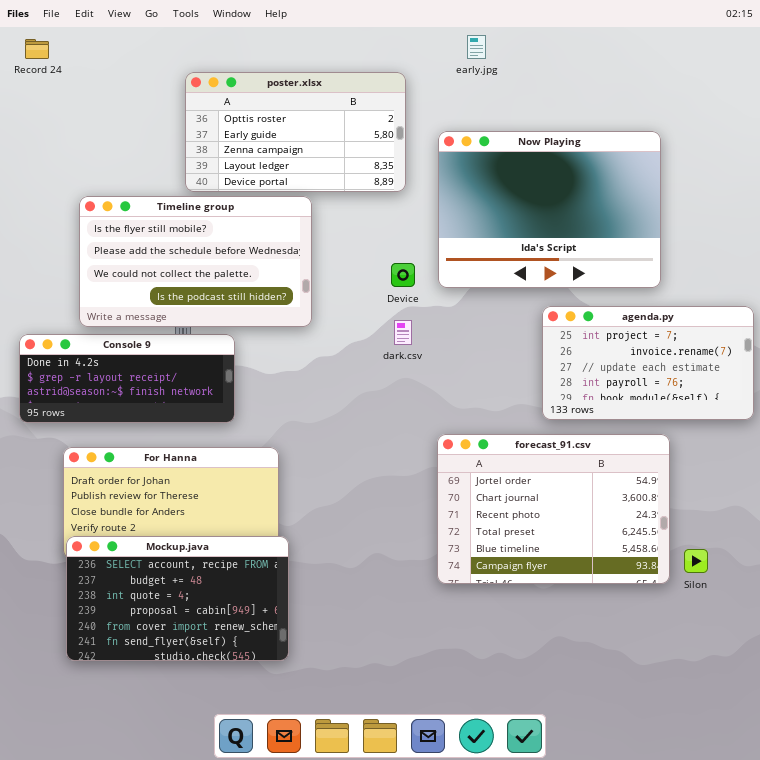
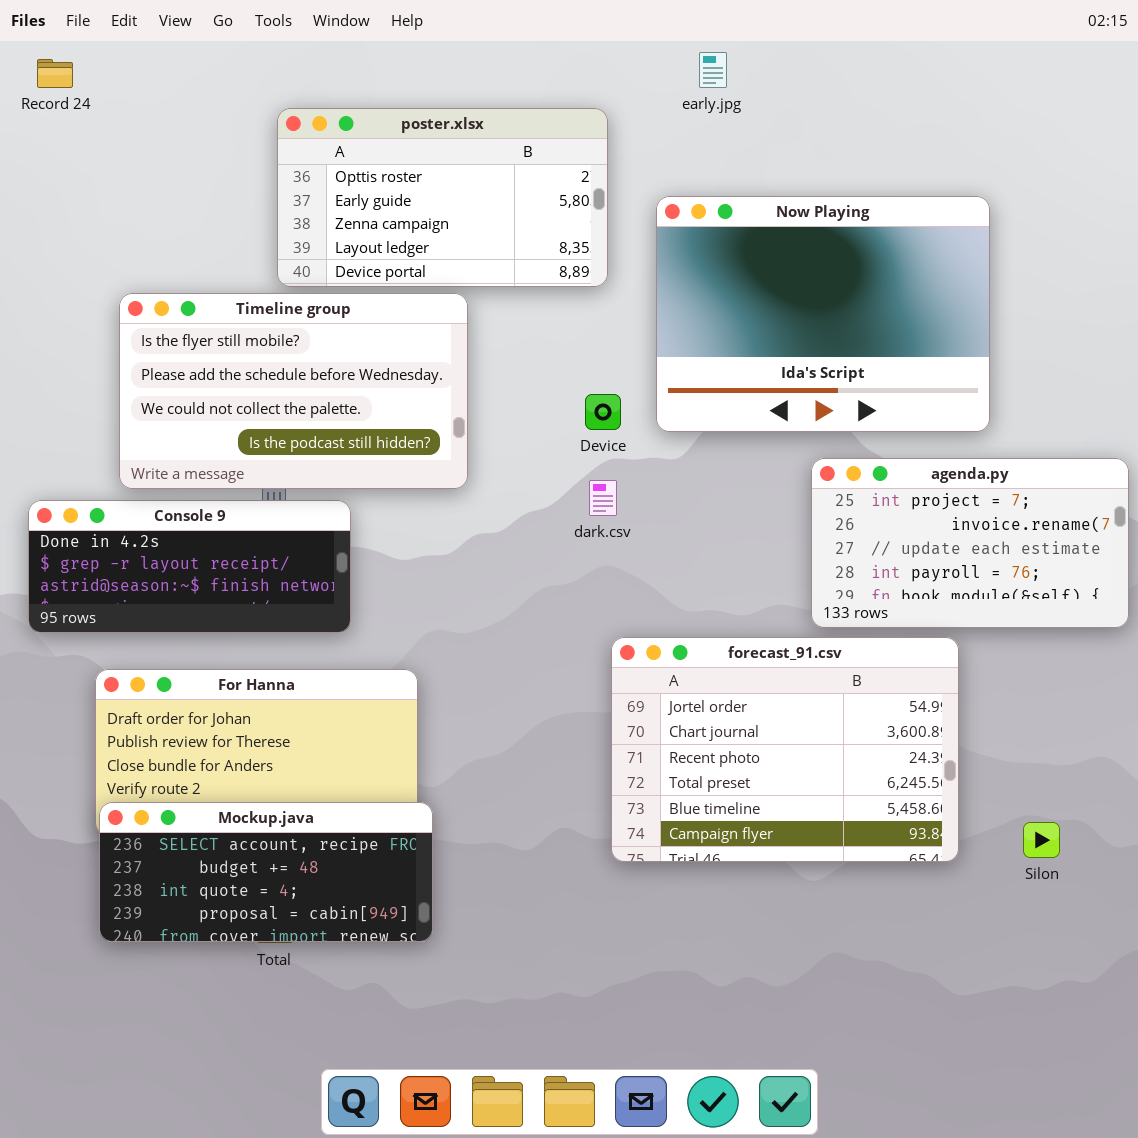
forecast_91.csv: [437,434,670,584] -> [611,637,959,862], moved
Mockup.java: [66,536,289,661] -> [99,802,433,942], resized

